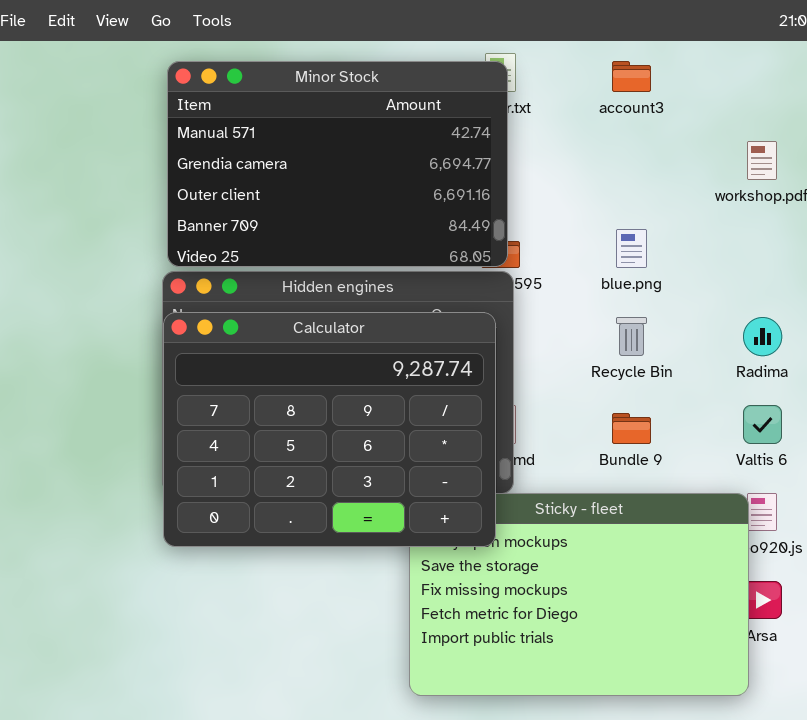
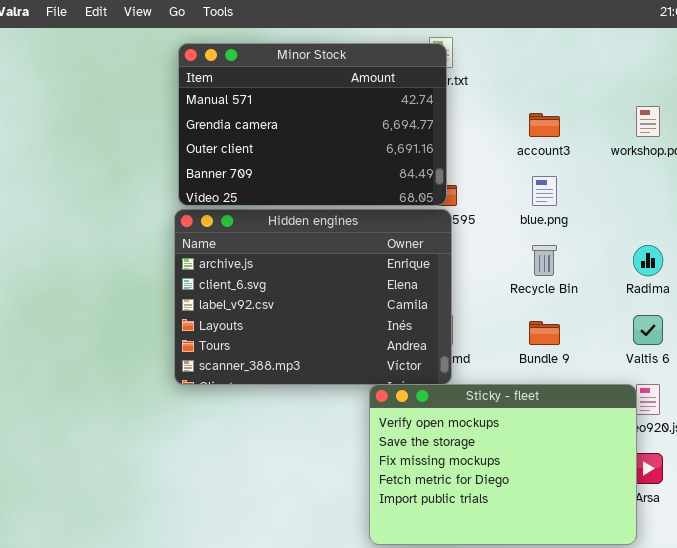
account3: [612,61,651,92] -> [529,113,560,137], moved
Calculator: [163,312,496,547] -> none, closed

